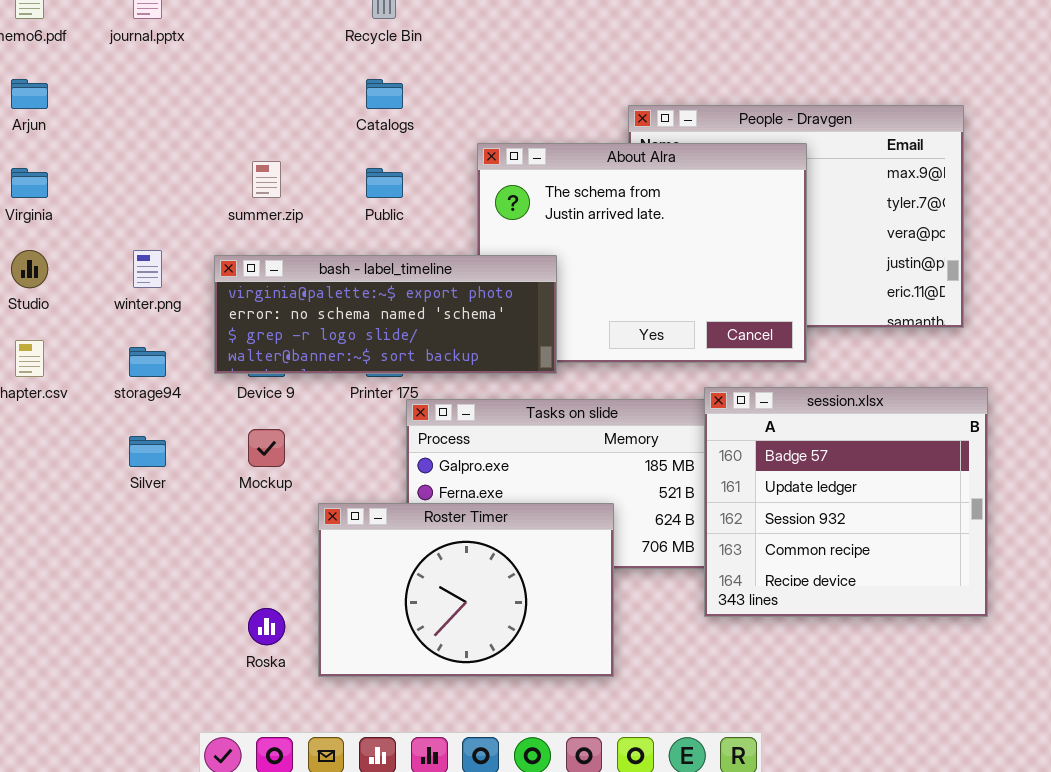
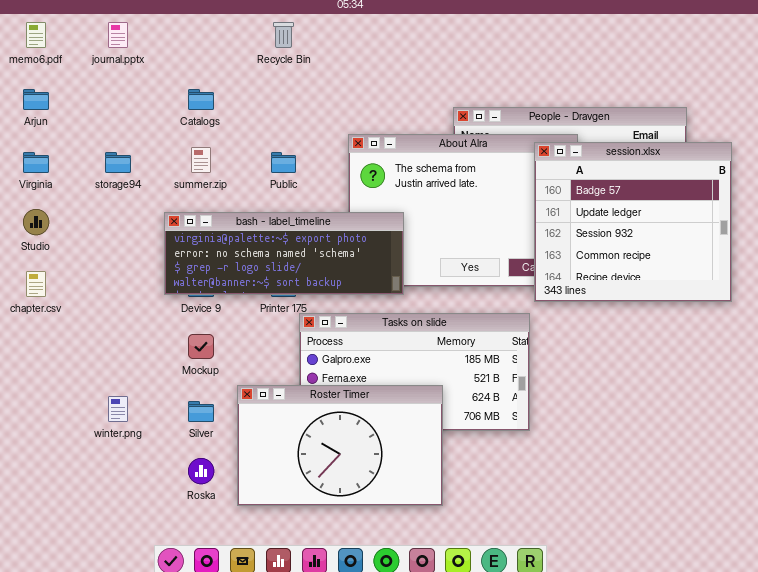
Catalogs: [366,79,403,109] -> [188,89,214,110], moved
winter.png: [133,250,162,288] -> [108,396,128,422], moved
storage94: [129,347,166,377] -> [105,152,131,173], moved
session.xlsx: [704,387,988,617] -> [534,142,732,302], moved
Silver: [129,436,166,467] -> [188,401,214,422], moved

